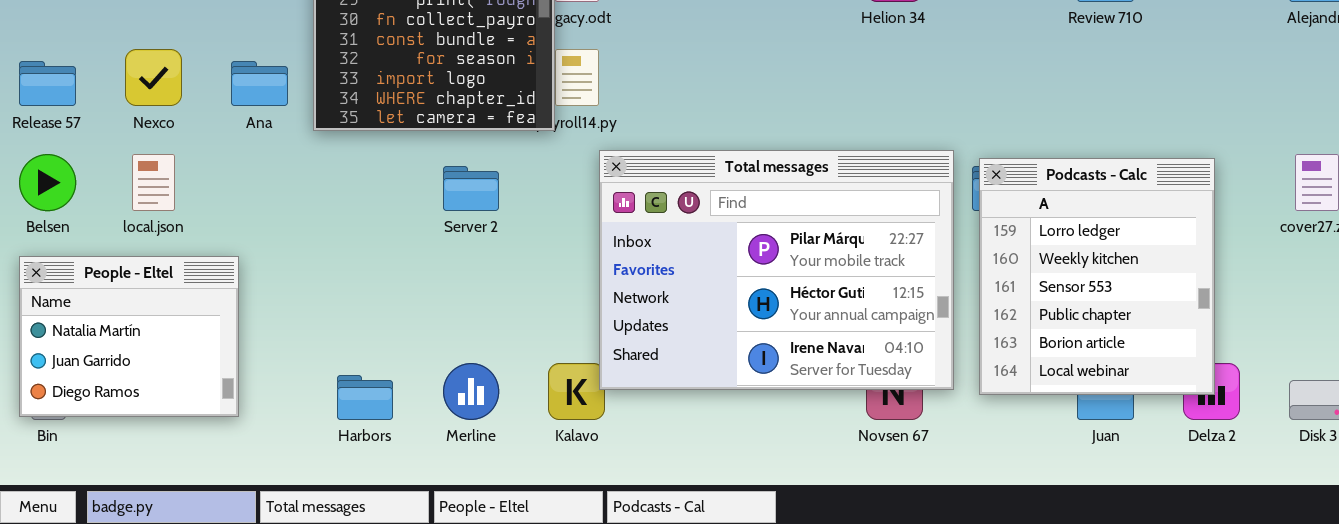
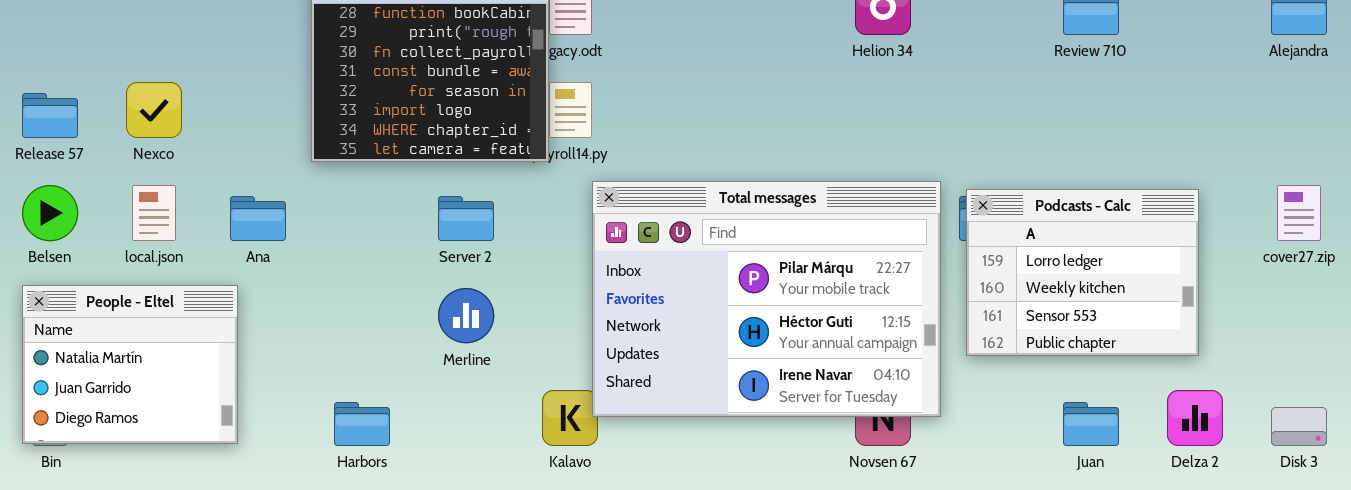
Ana: [231,61,288,106] -> [230,196,286,241], moved
Podcasts - Calc: [979,158,1215,395] -> [966,189,1199,356], resized
Merline: [443,363,499,420] -> [438,288,494,343], moved

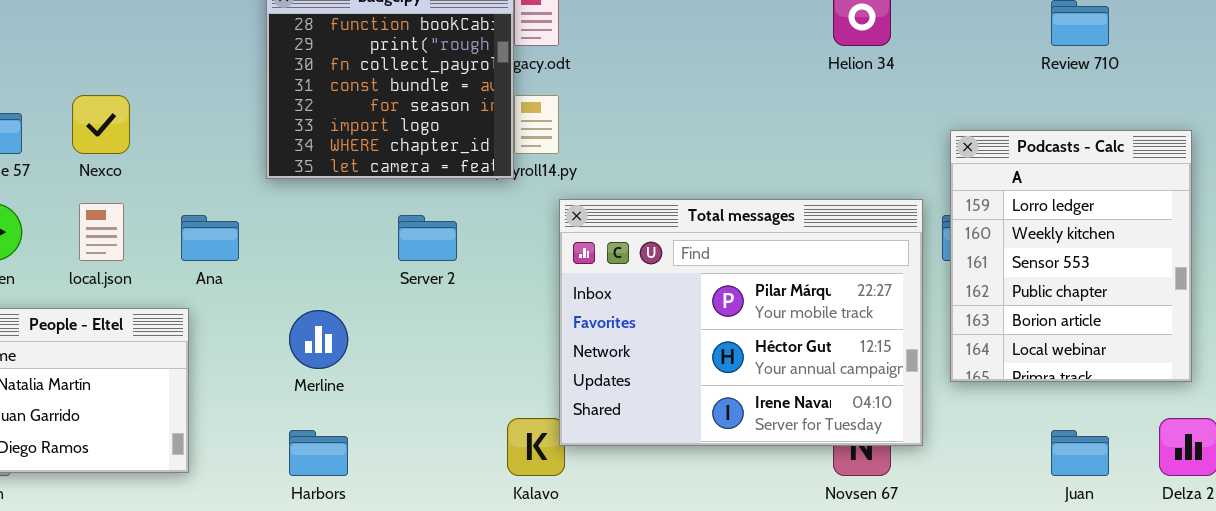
Podcasts - Calc: [966,189,1199,356] -> [950,130,1192,382], resized
Merline: [438,288,494,343] -> [289,310,348,369], moved

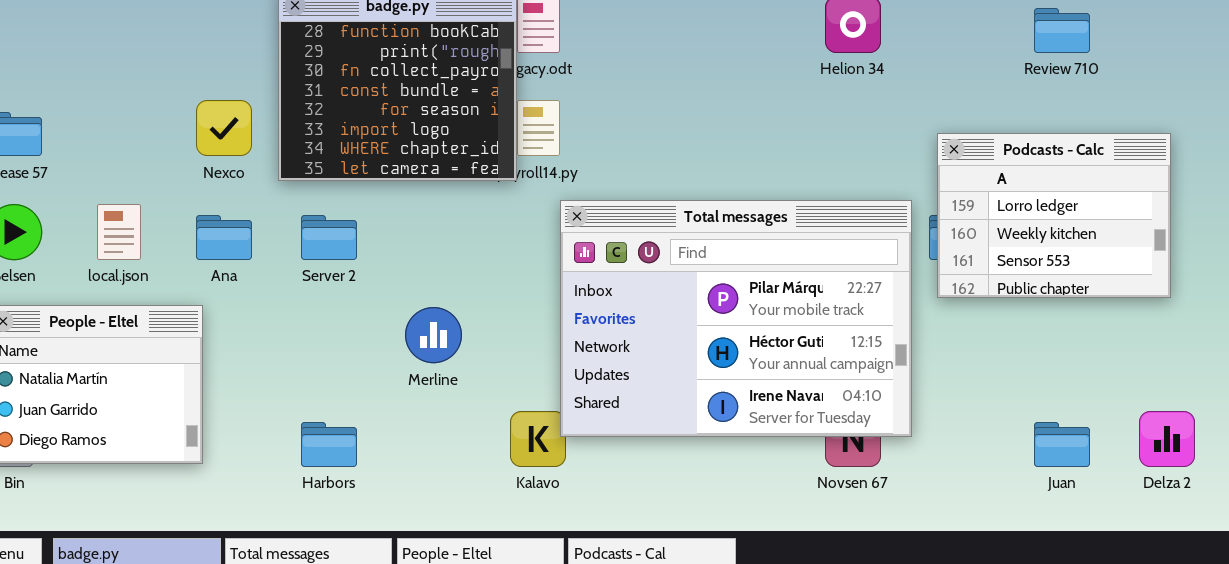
Nexco: [72,95,130,154] -> [196,100,252,156], moved
Podcasts - Calc: [950,130,1192,382] -> [937,133,1171,298], resized
Server 2: [398,215,457,261] -> [301,215,357,260], moved
Merline: [289,310,348,369] -> [405,307,462,363], moved

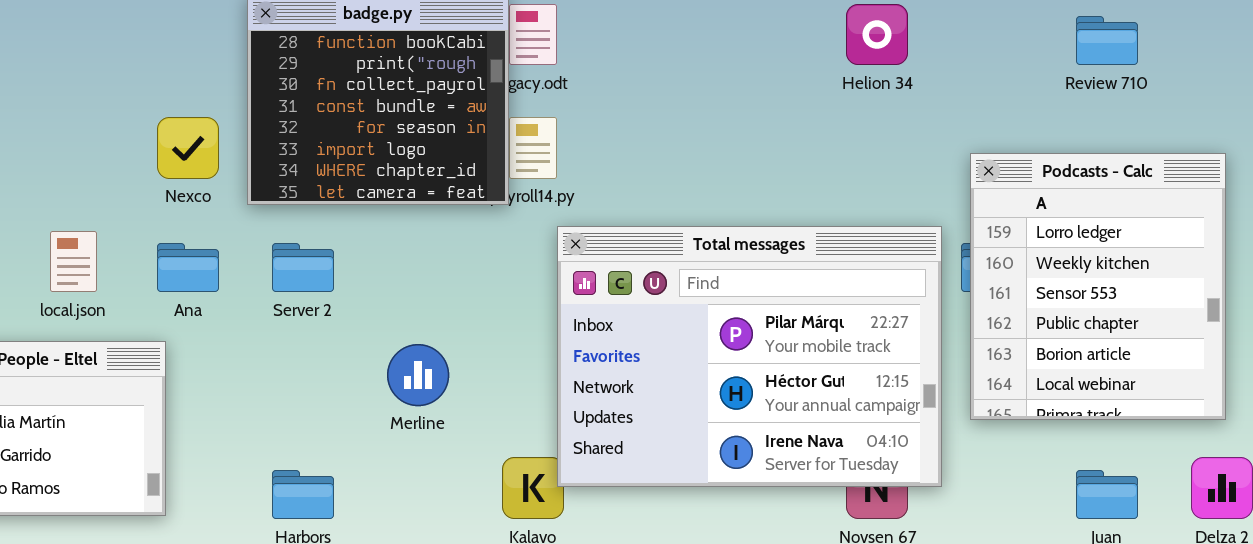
Podcasts - Calc: [937,133,1171,298] -> [970,153,1226,420], resized

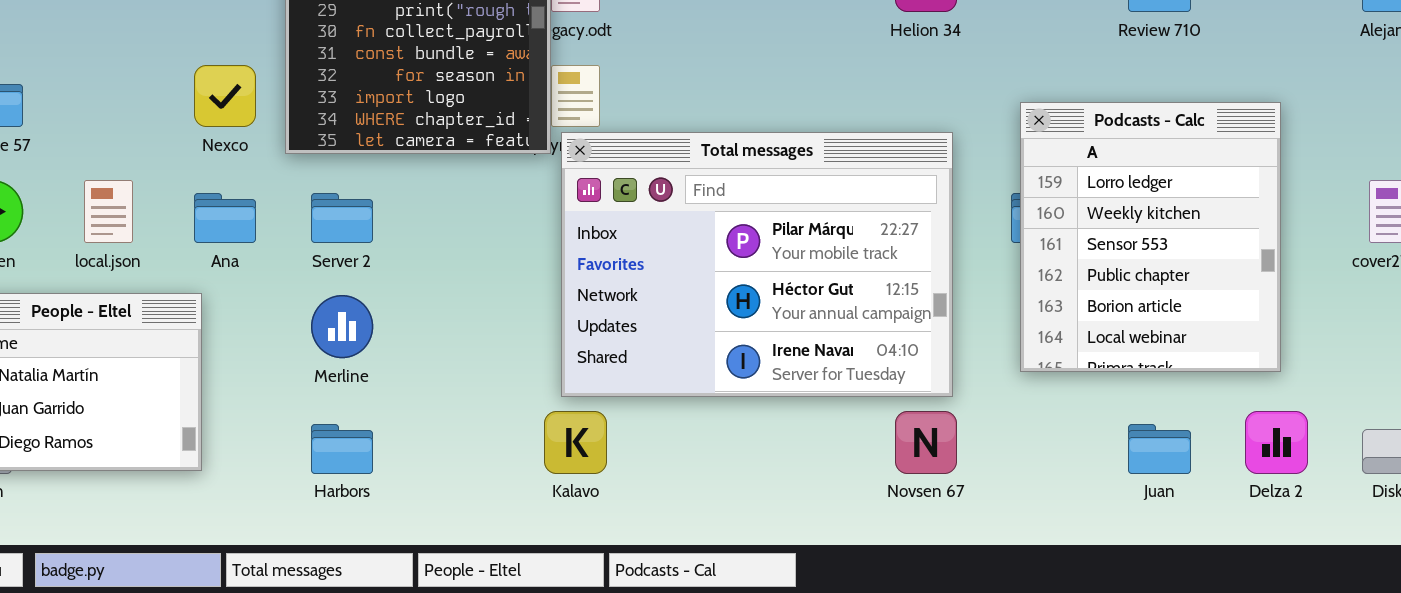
Total messages: [557,226,942,487] -> [561,132,953,397], moved
Merline: [387,344,449,406] -> [311,295,373,358], moved

